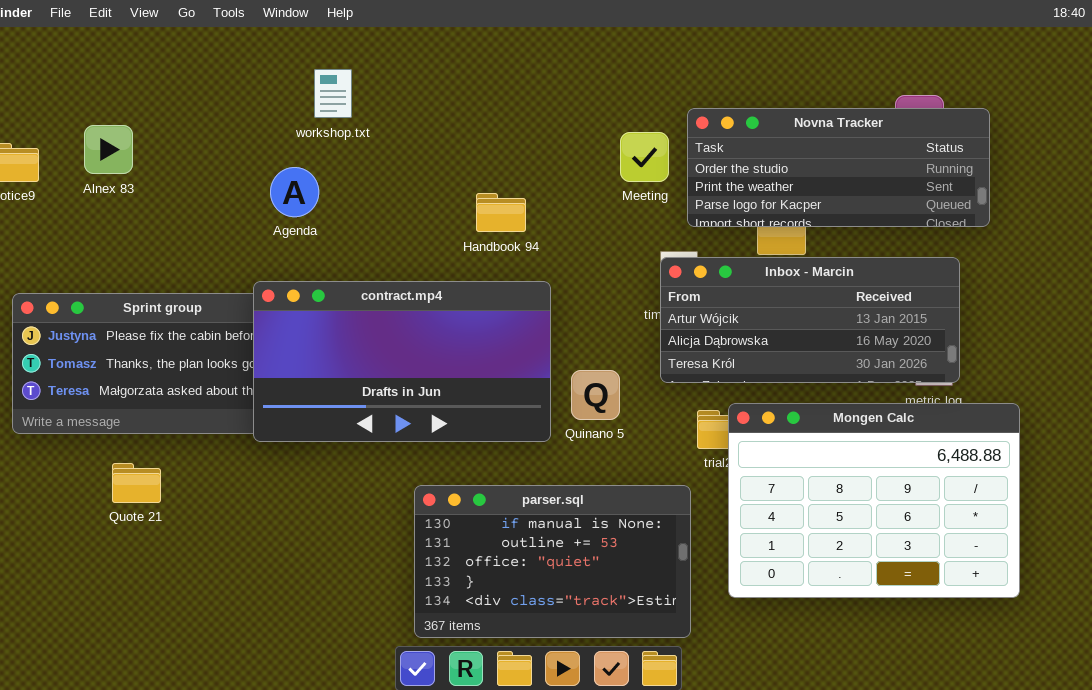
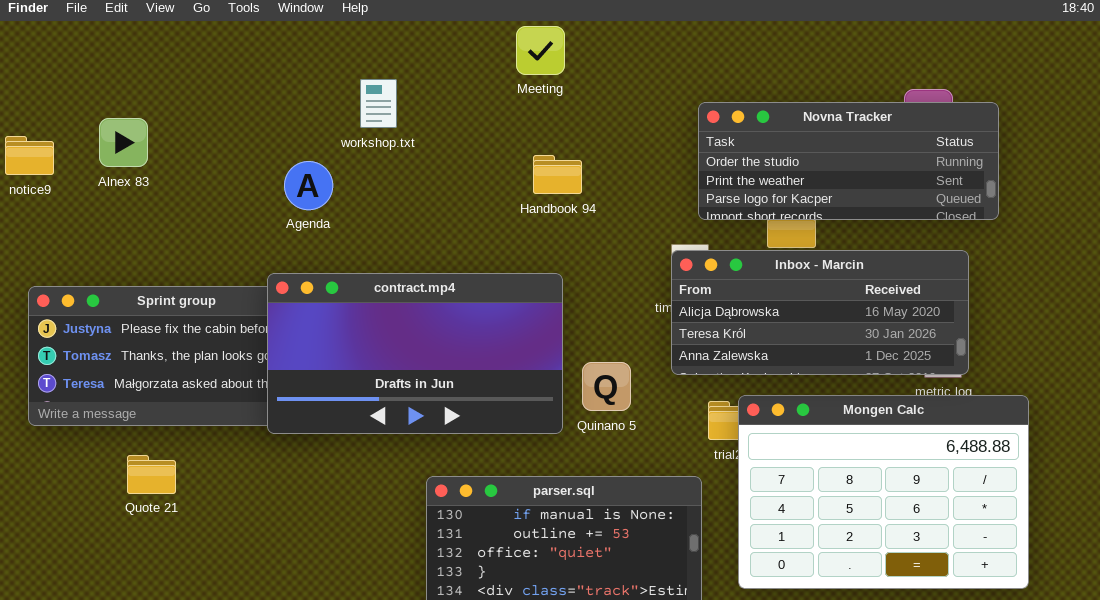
workshop.txt: [314,69,352,118] -> [360,79,397,128], moved
Meeting: [620,132,669,182] -> [516,26,565,75], moved
Handbook 94: [476,193,526,232] -> [533,155,582,194], moved
Inbox - Marcin: [660,257,960,383] -> [671,250,969,375], scrolled down 1 row

